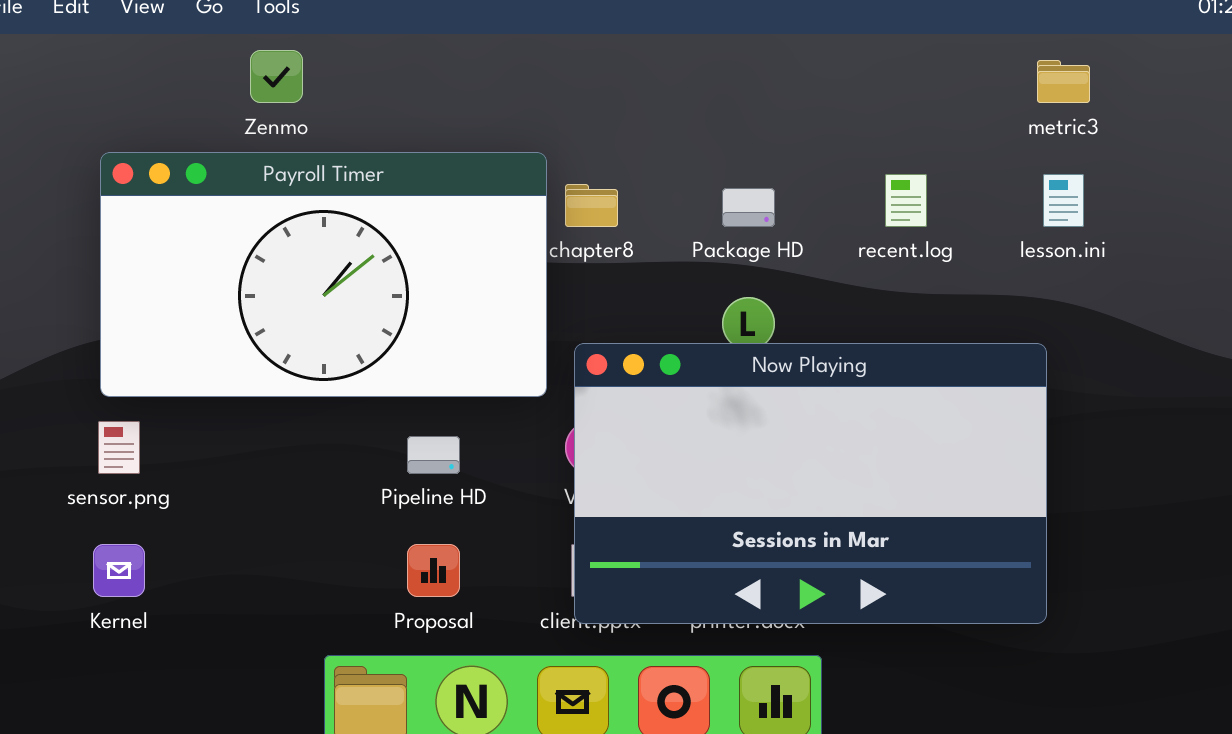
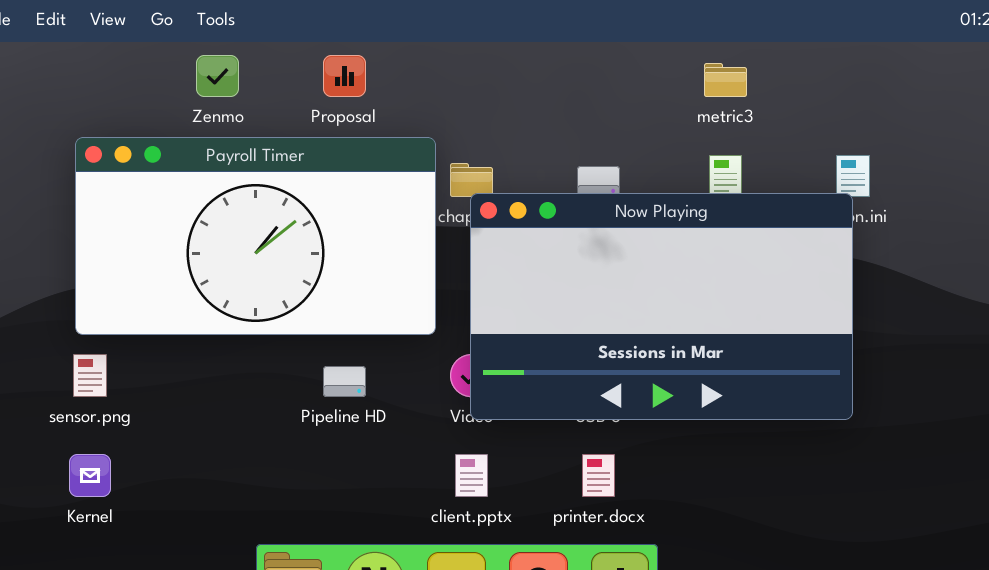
metric3: [1037,60,1090,103] -> [704,63,747,97], moved
Now Playing: [574,343,1047,624] -> [470,193,853,420], moved
Proposal: [407,544,460,597] -> [323,55,366,97], moved

